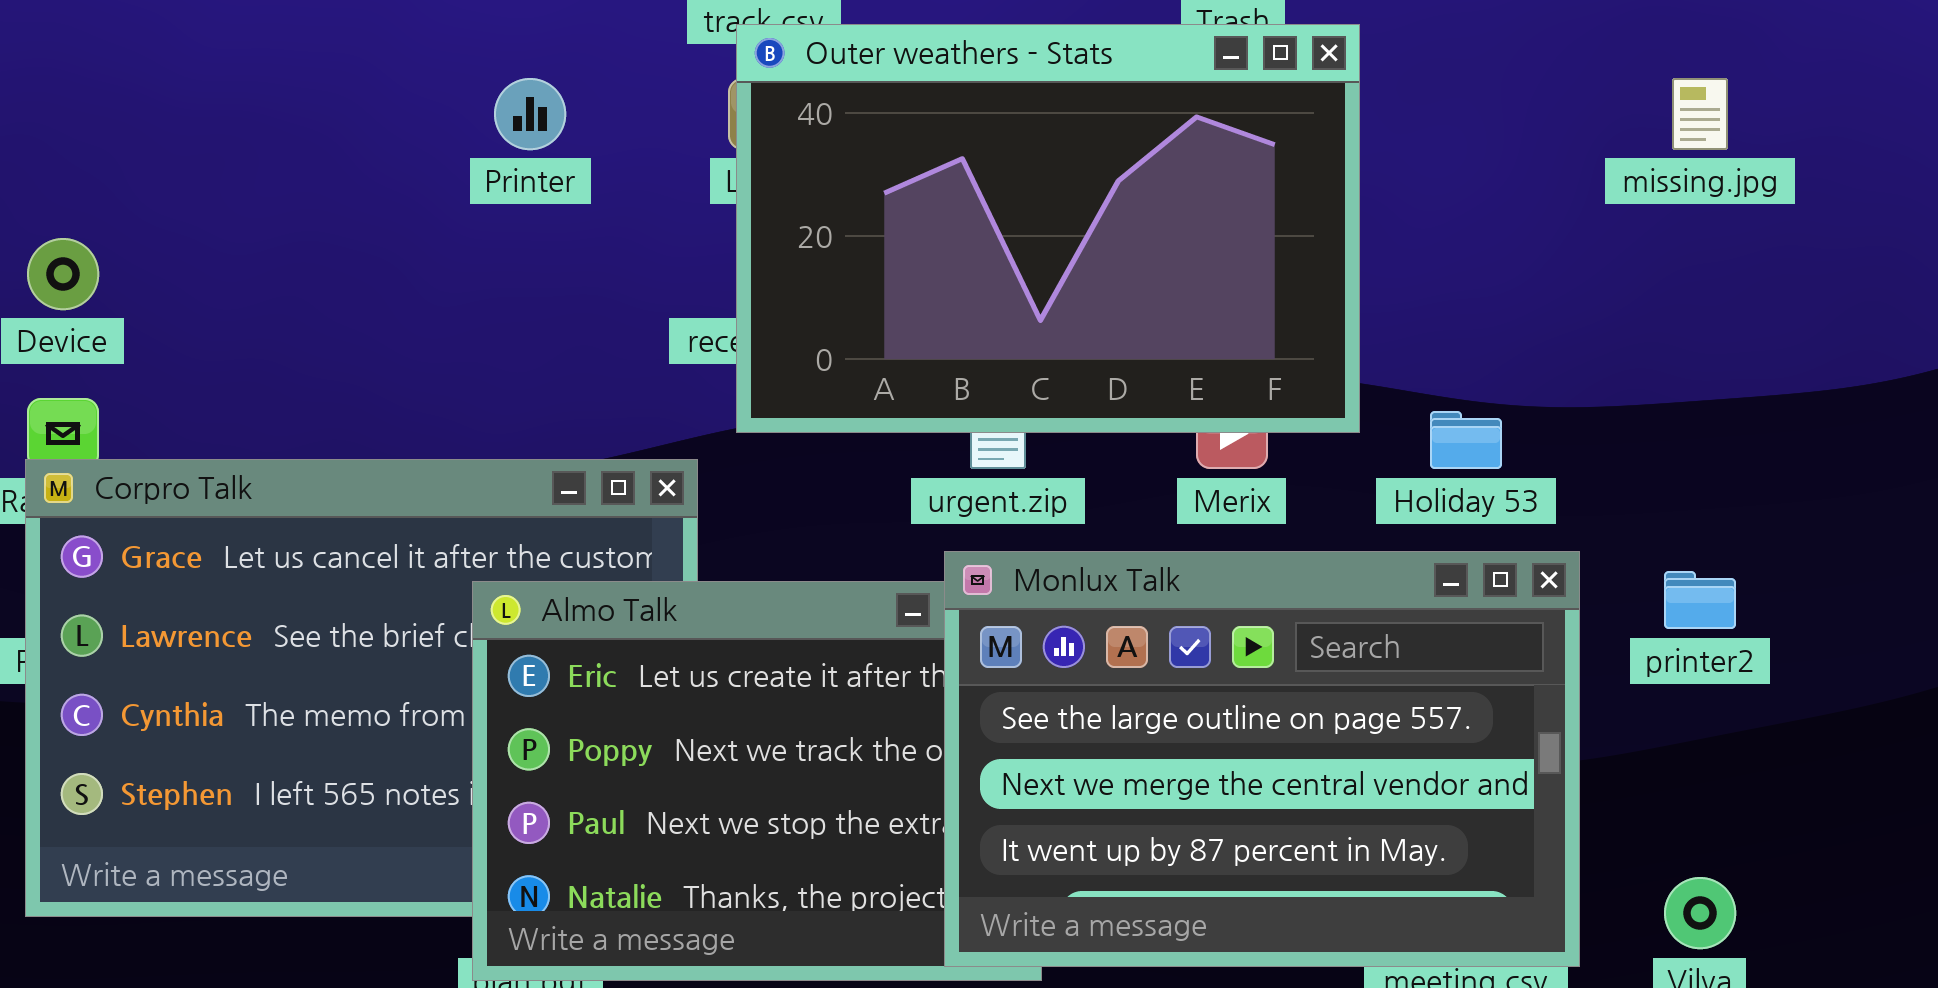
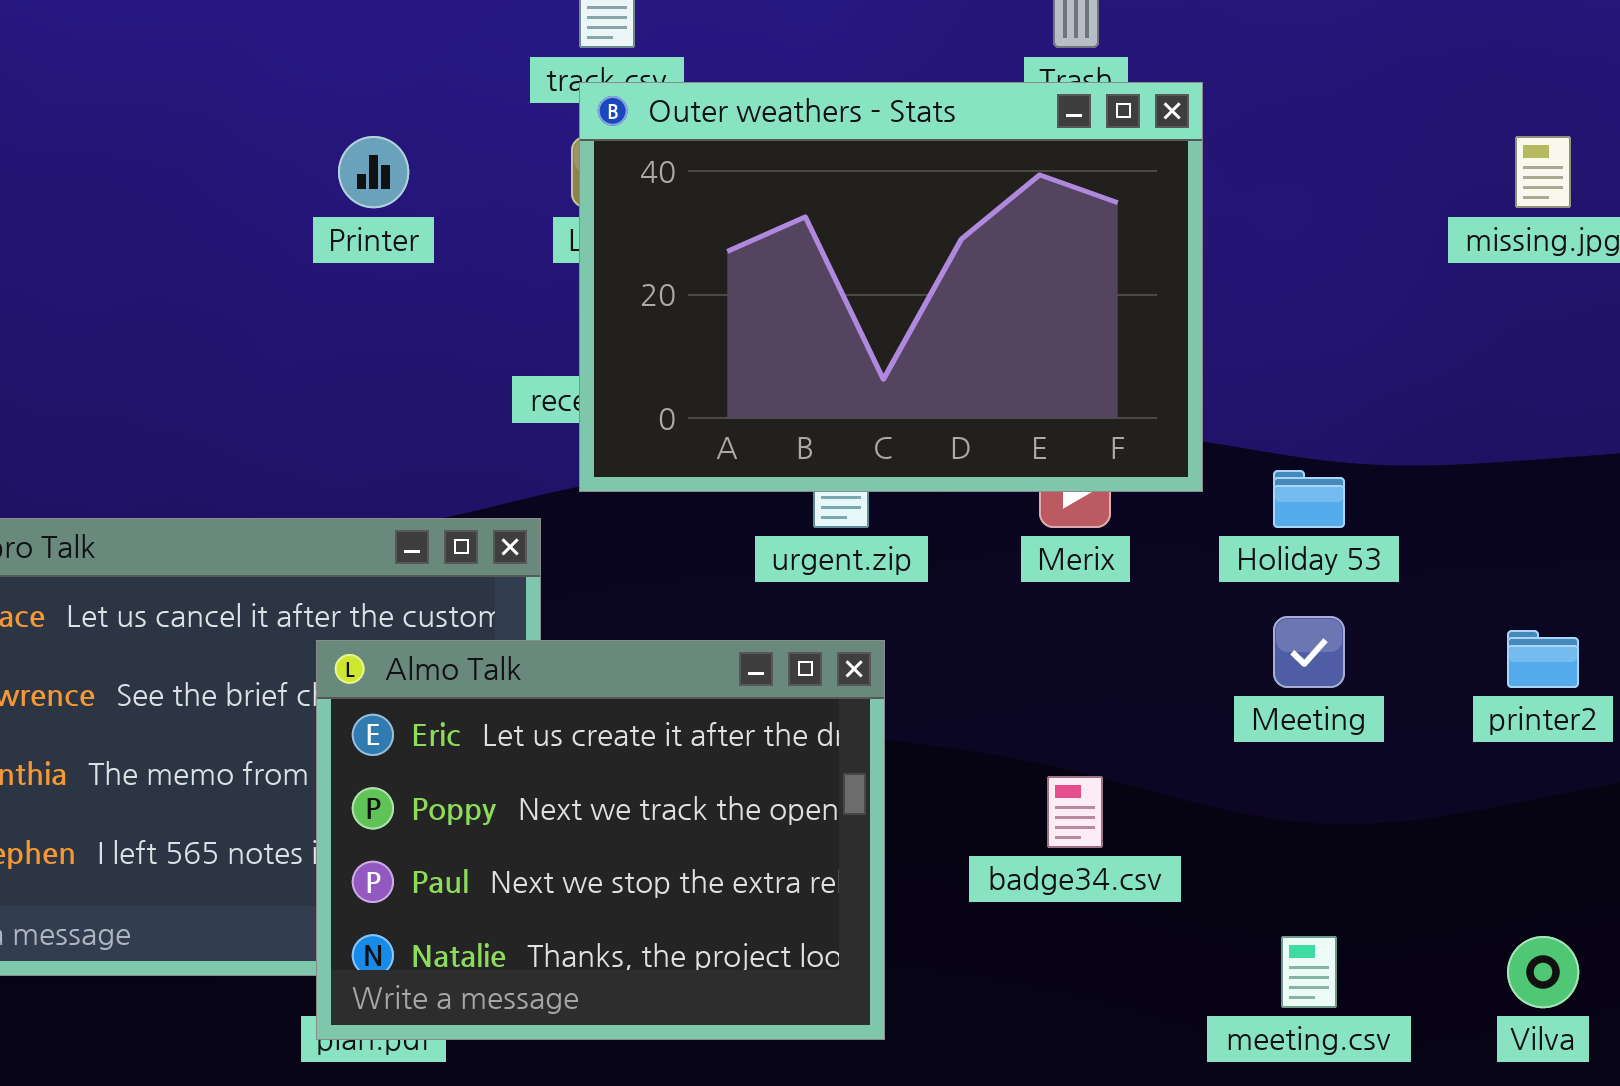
Monlux Talk: [944,551,1580,967] -> none, closed

